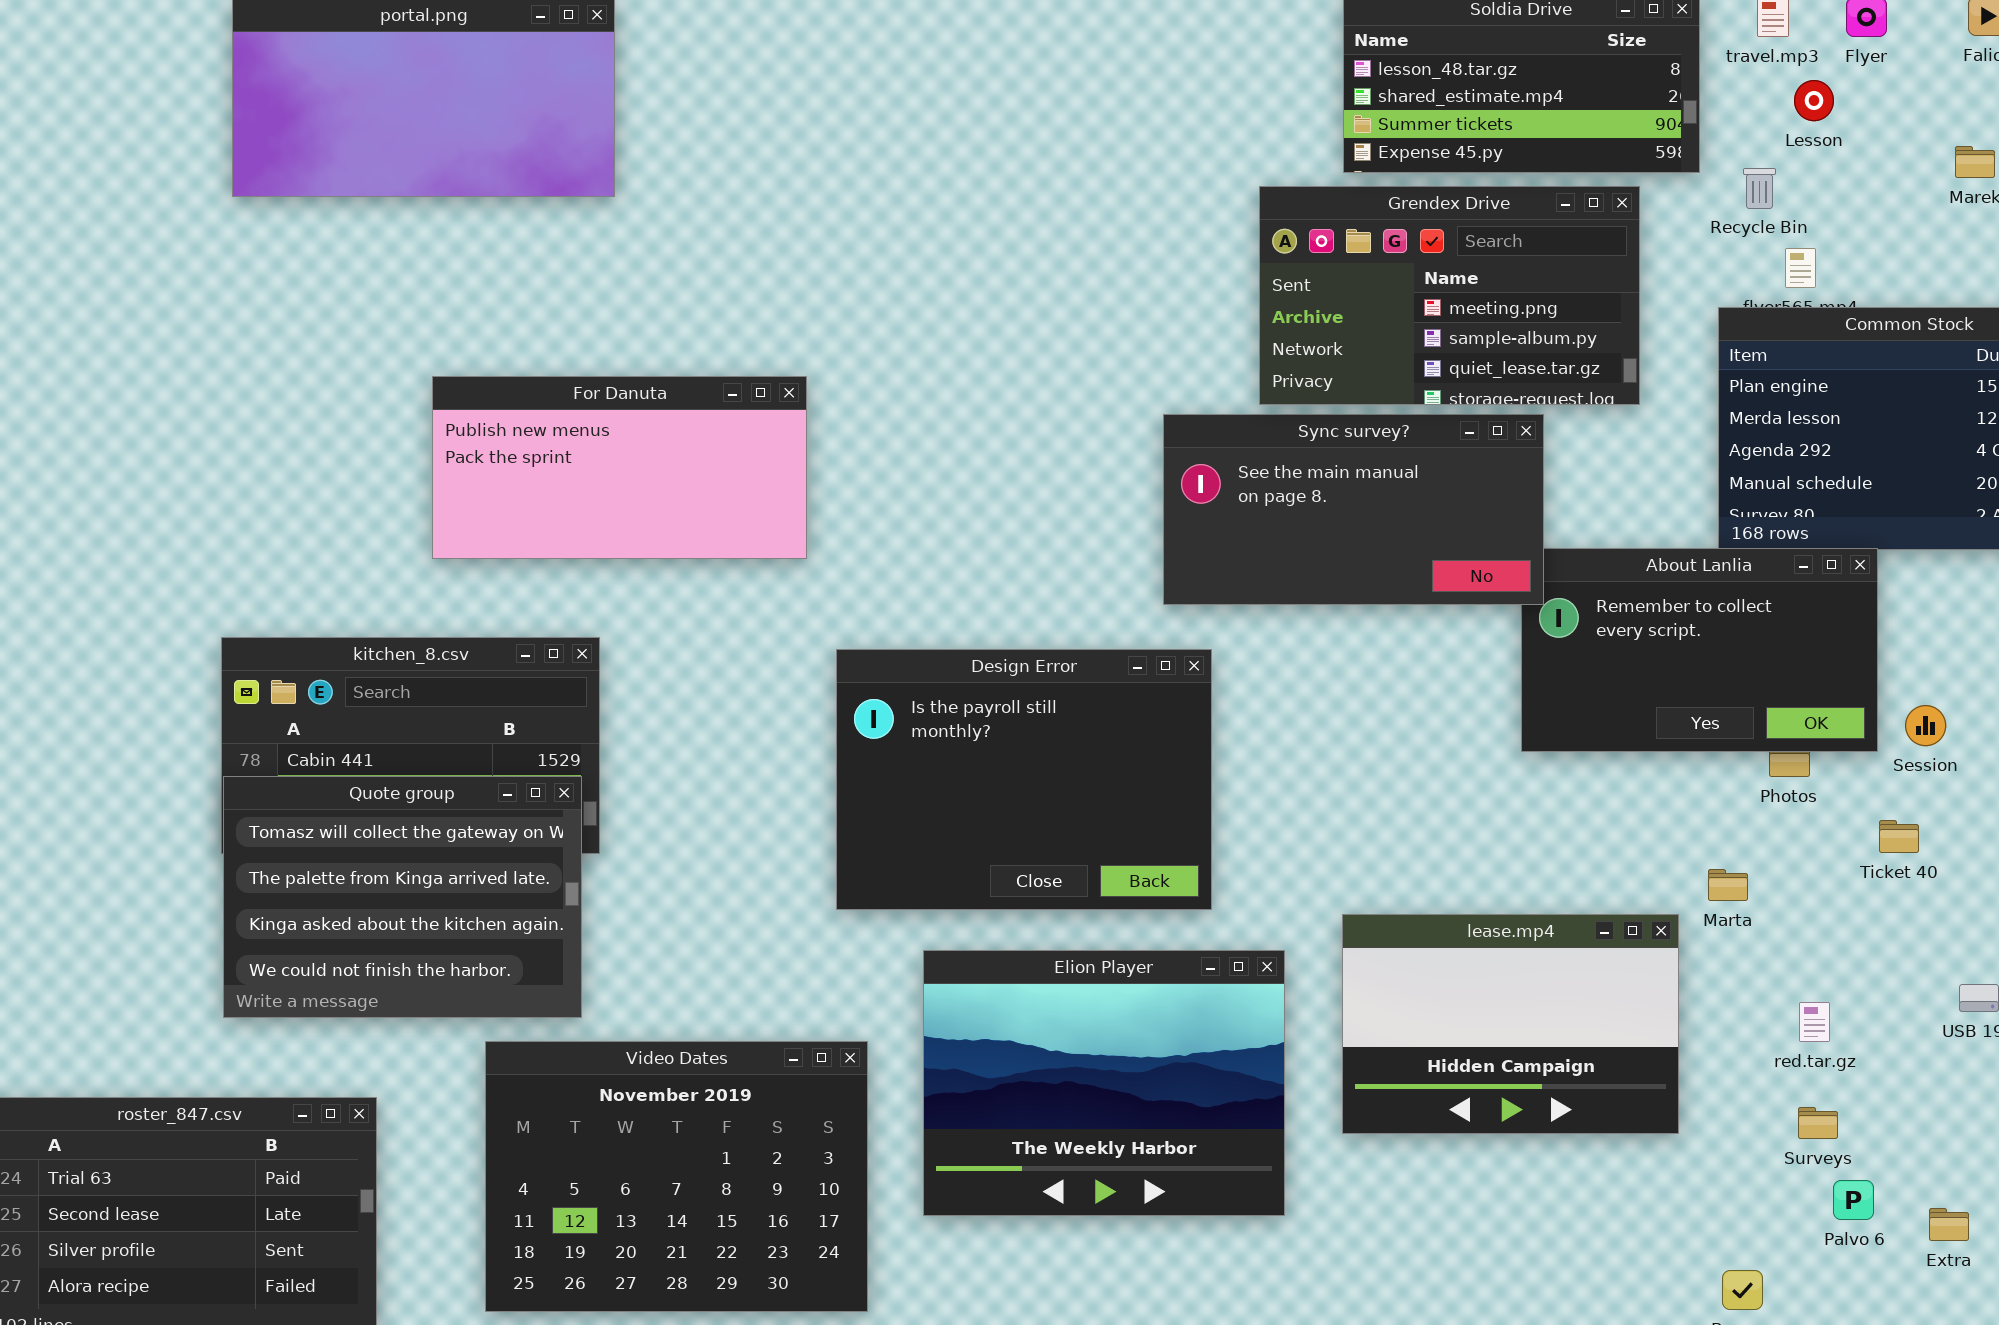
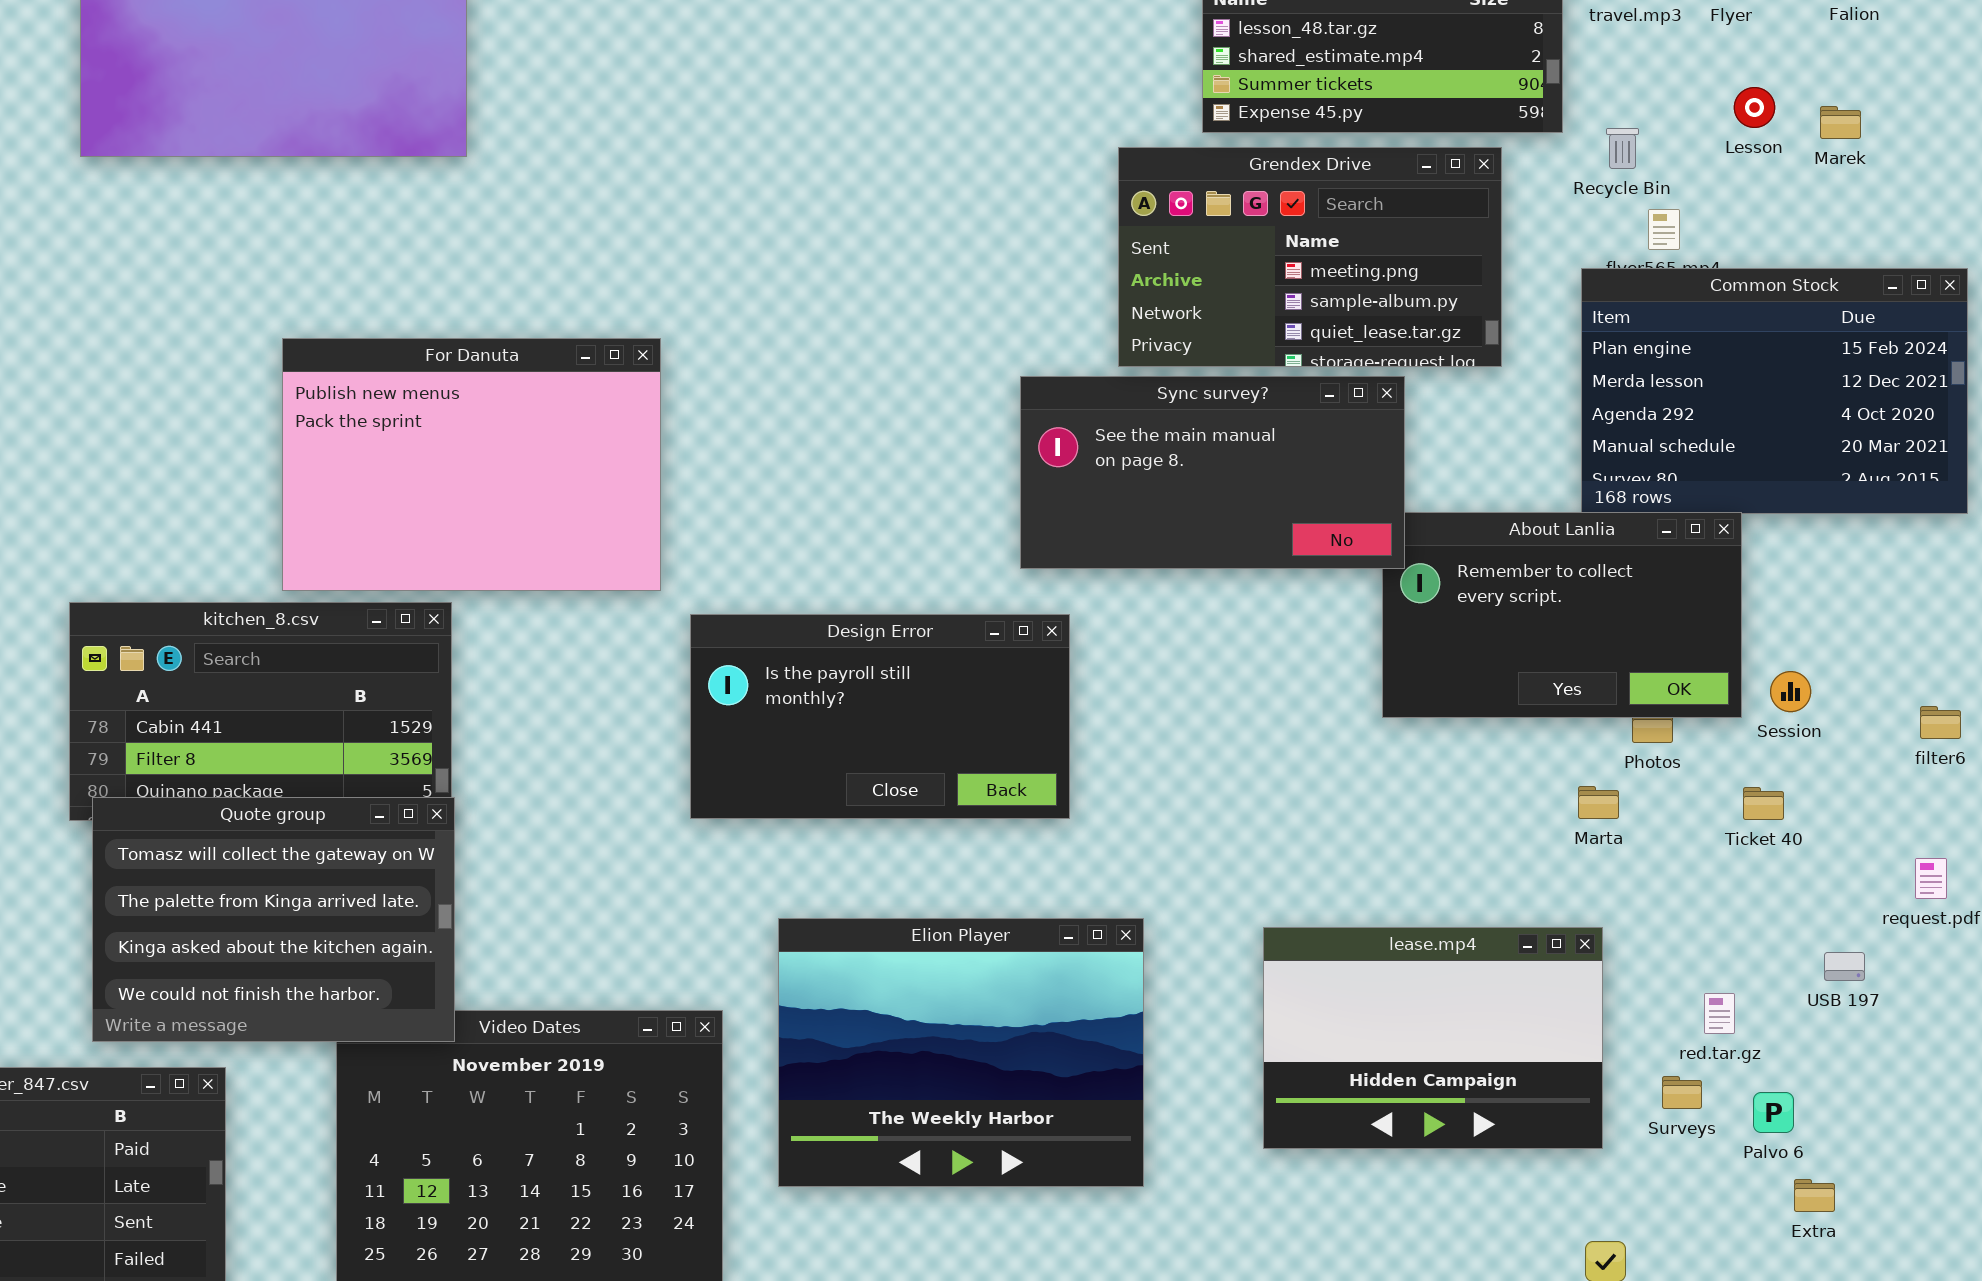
Lesson: [1794,80,1834,121] -> [1734,87,1775,128], moved
For Danuta: [432,376,807,559] -> [282,338,661,591], resized
Design Error: [836,649,1212,910] -> [690,614,1070,819], resized
Quote group: [223,776,582,1018] -> [92,797,455,1042], moved
Marta: [1708,869,1748,901] -> [1578,786,1619,819], moved
lease.mp4: [1342,914,1679,1134] -> [1263,927,1603,1149], moved
red.tar.gz: [1799,1002,1830,1042] -> [1704,993,1735,1034], moved
Palvo 6: [1833,1180,1874,1220] -> [1753,1092,1794,1133], moved

